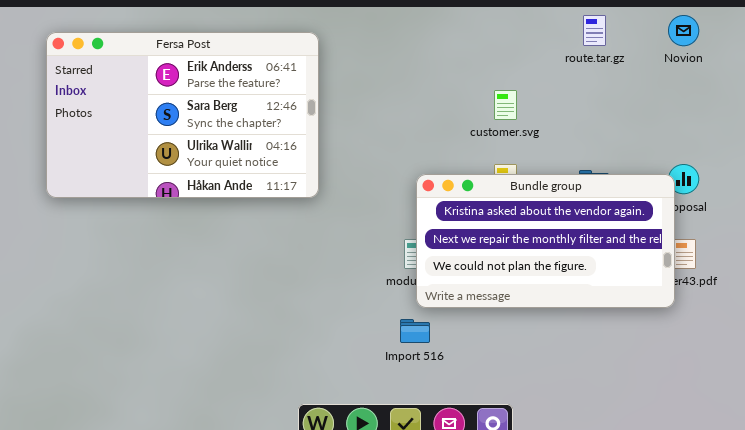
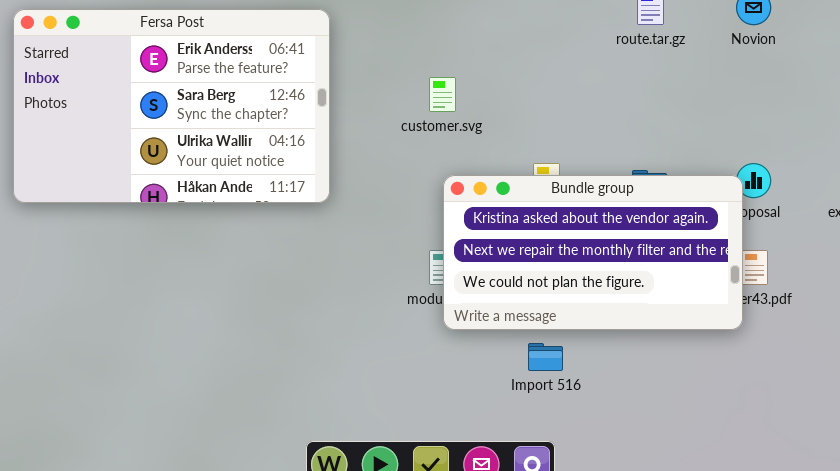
customer.svg: [494,90,517,120] -> [429,77,456,112], moved
Import 516: [400,319,430,343] -> [528,343,563,371], moved

